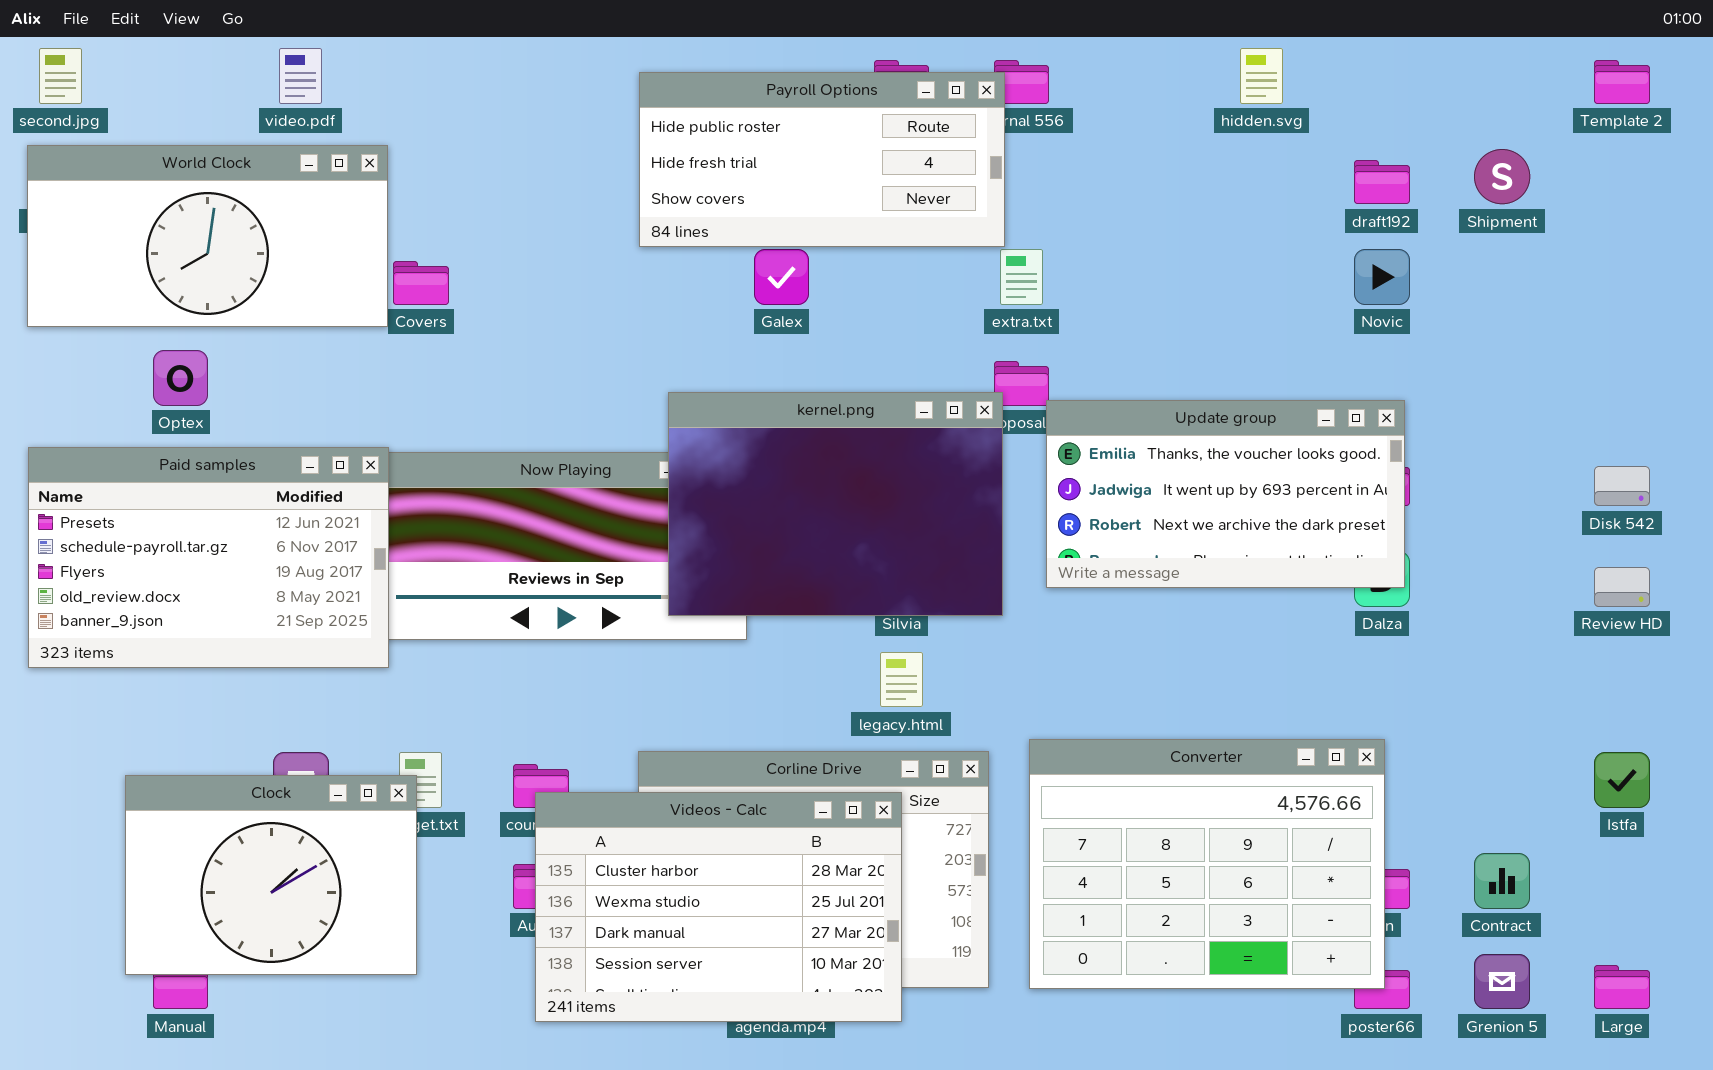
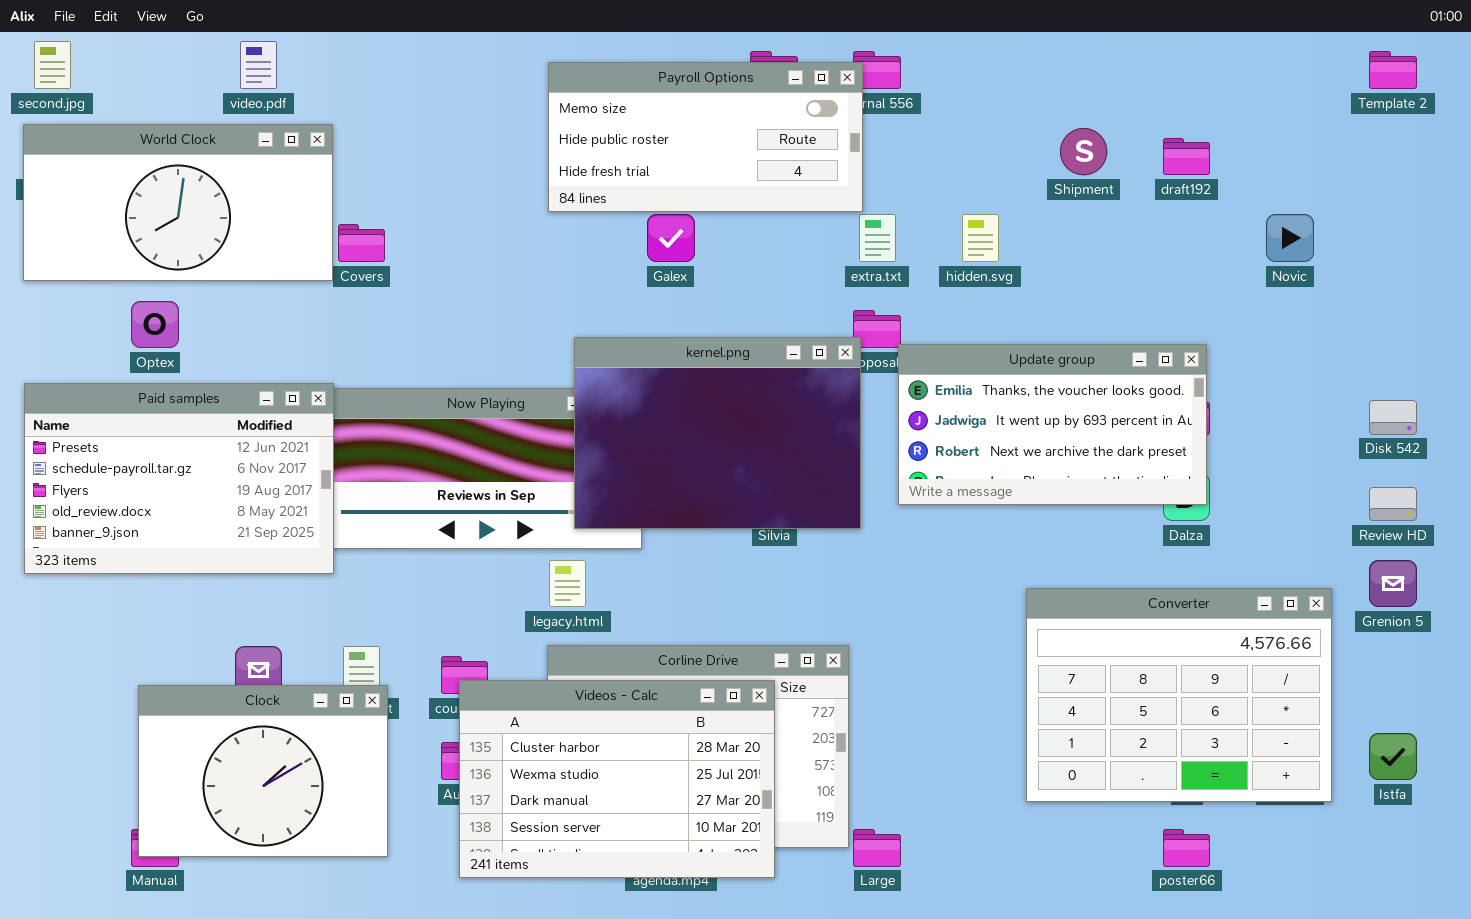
hidden.svg: [1240,48,1283,104] -> [962,214,999,262], moved
Payroll Options: [639,72,1005,247] -> [548,62,863,212], scrolled up 1 row
Shipment: [1474,149,1530,204] -> [1060,128,1107,175], moved
Novic: [1354,249,1410,305] -> [1266,214,1314,262], moved
legacy.html: [880,652,923,707] -> [549,560,586,607], moved
Converter: [1029,739,1385,989] -> [1026,588,1332,802], moved
Istfa: [1594,752,1650,808] -> [1369,733,1417,780], moved
Clock: [125,775,417,975] -> [138,685,388,857], moved
Grenion 5: [1474,954,1530,1009] -> [1369,560,1417,607], moved
Large: [1594,965,1650,1009] -> [853,829,901,867], moved

